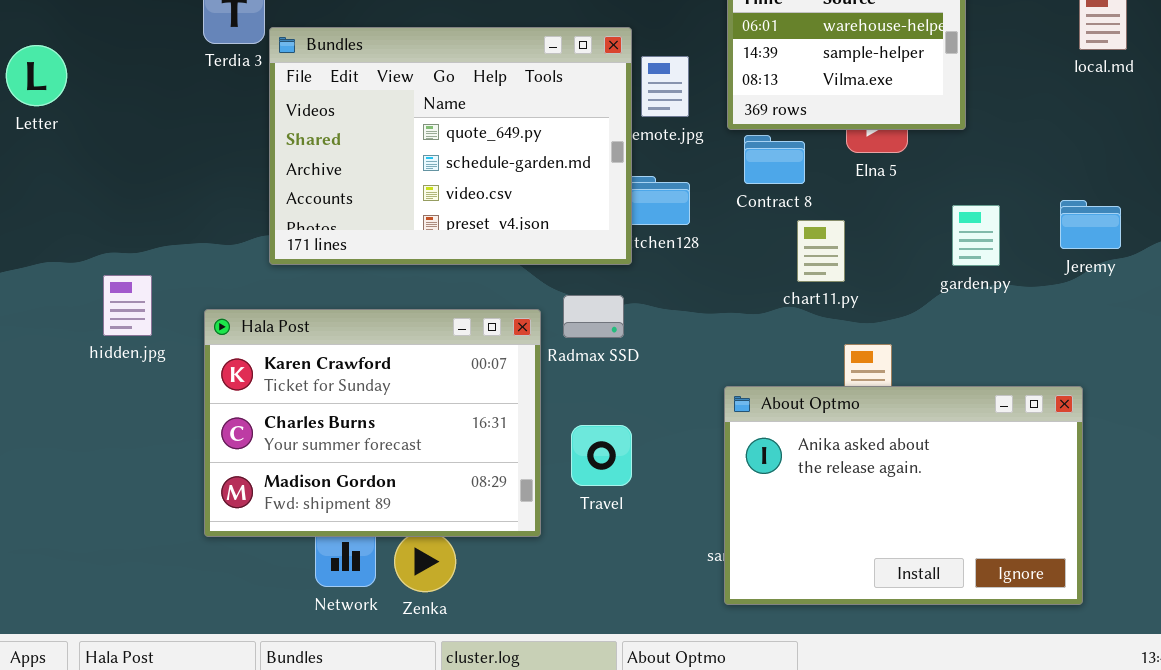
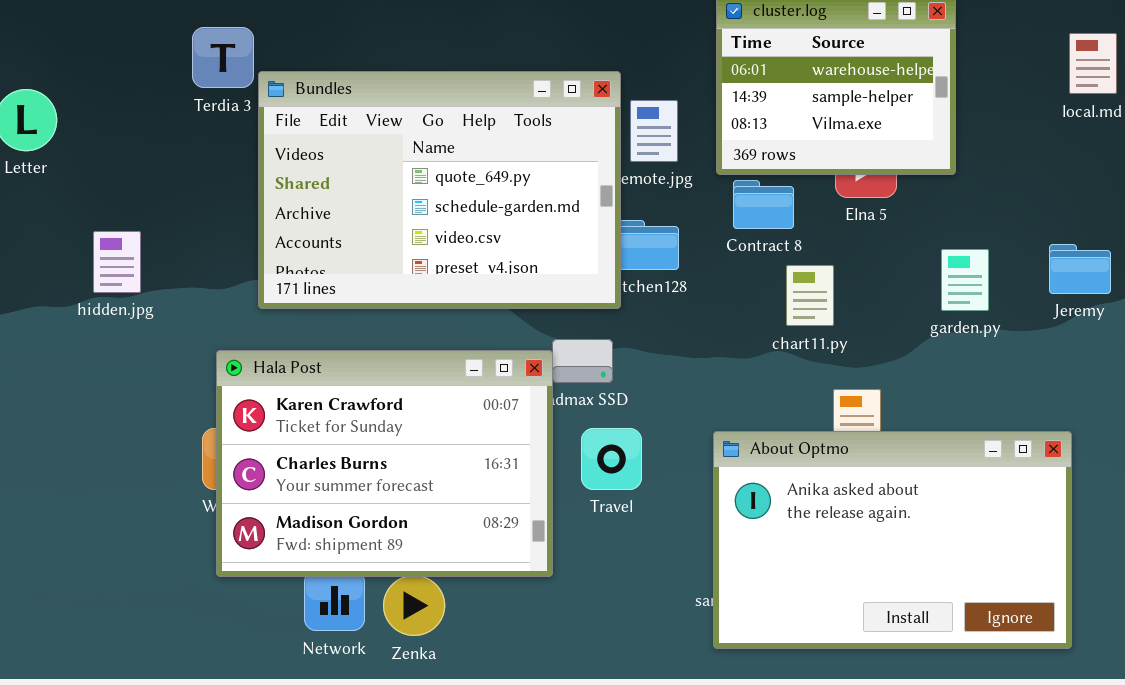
hidden.jpg: [103,275,152,336] -> [93,231,141,293], moved
Hala Post: [204,309,541,537] -> [216,350,553,577], moved
Travel: [571,425,632,486] -> [581,428,642,490], moved

